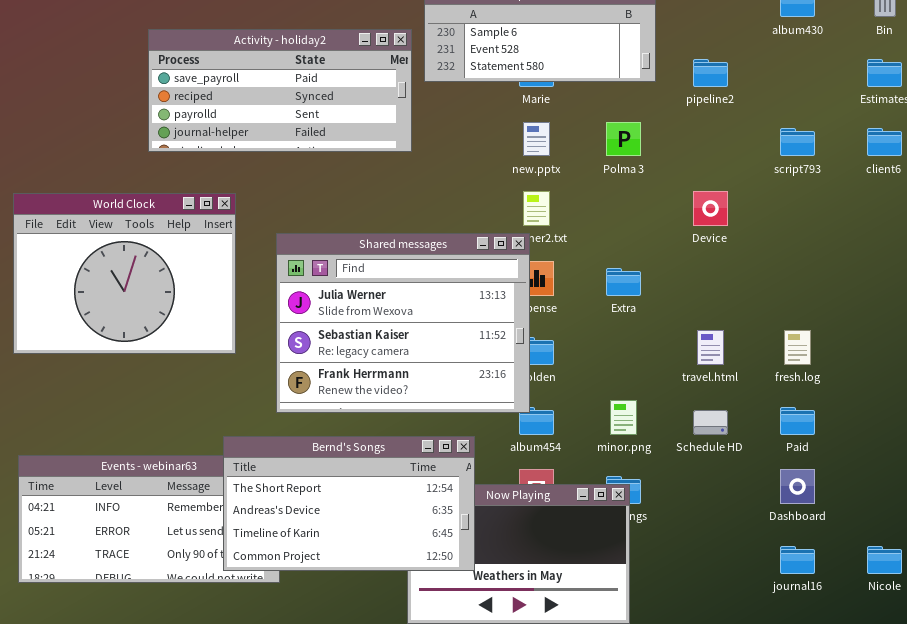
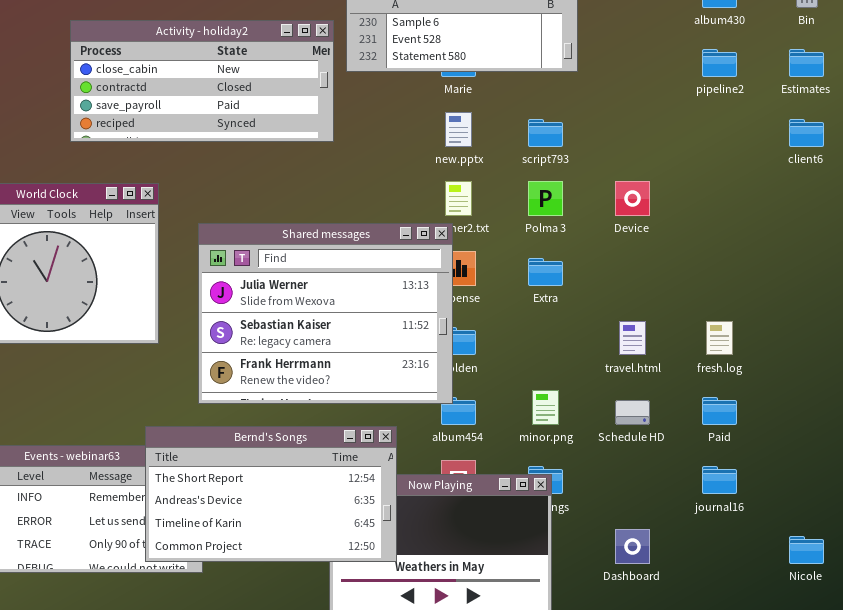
Activity - holiday2: [148,29,412,152] -> [70,20,334,142], scrolled up 2 rows
pipeline2: [693,59,728,87] -> [702,49,737,77], moved
Polma 3: [606,122,641,156] -> [528,181,563,216], moved
script793: [780,128,815,156] -> [528,119,563,147], moved
Dashboard: [780,469,815,504] -> [615,529,650,564], moved
journal16: [780,546,815,574] -> [702,466,737,494], moved

